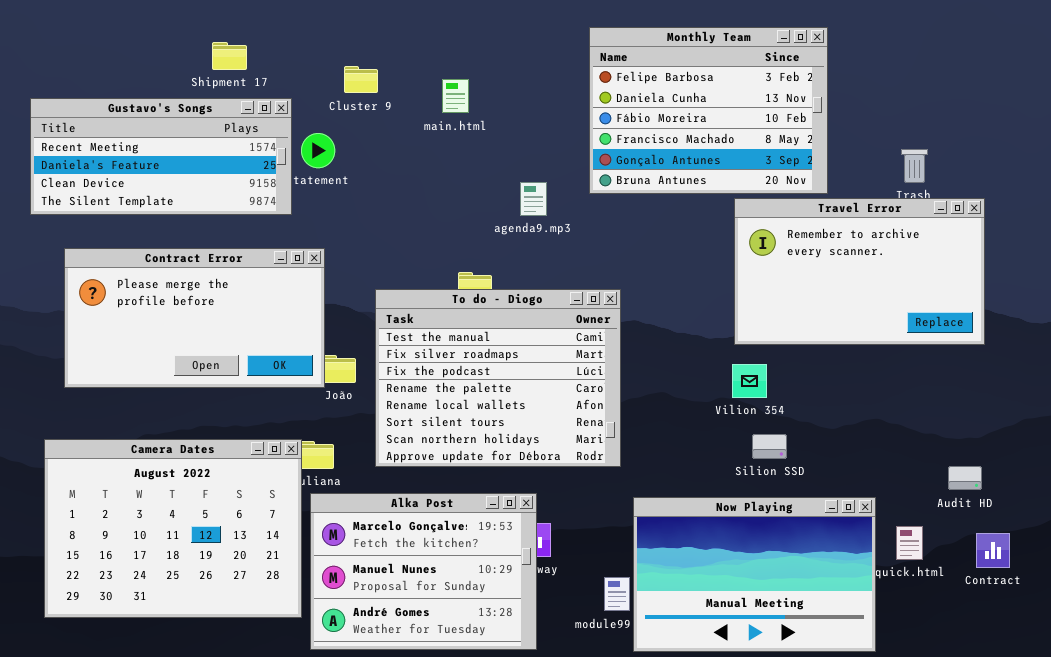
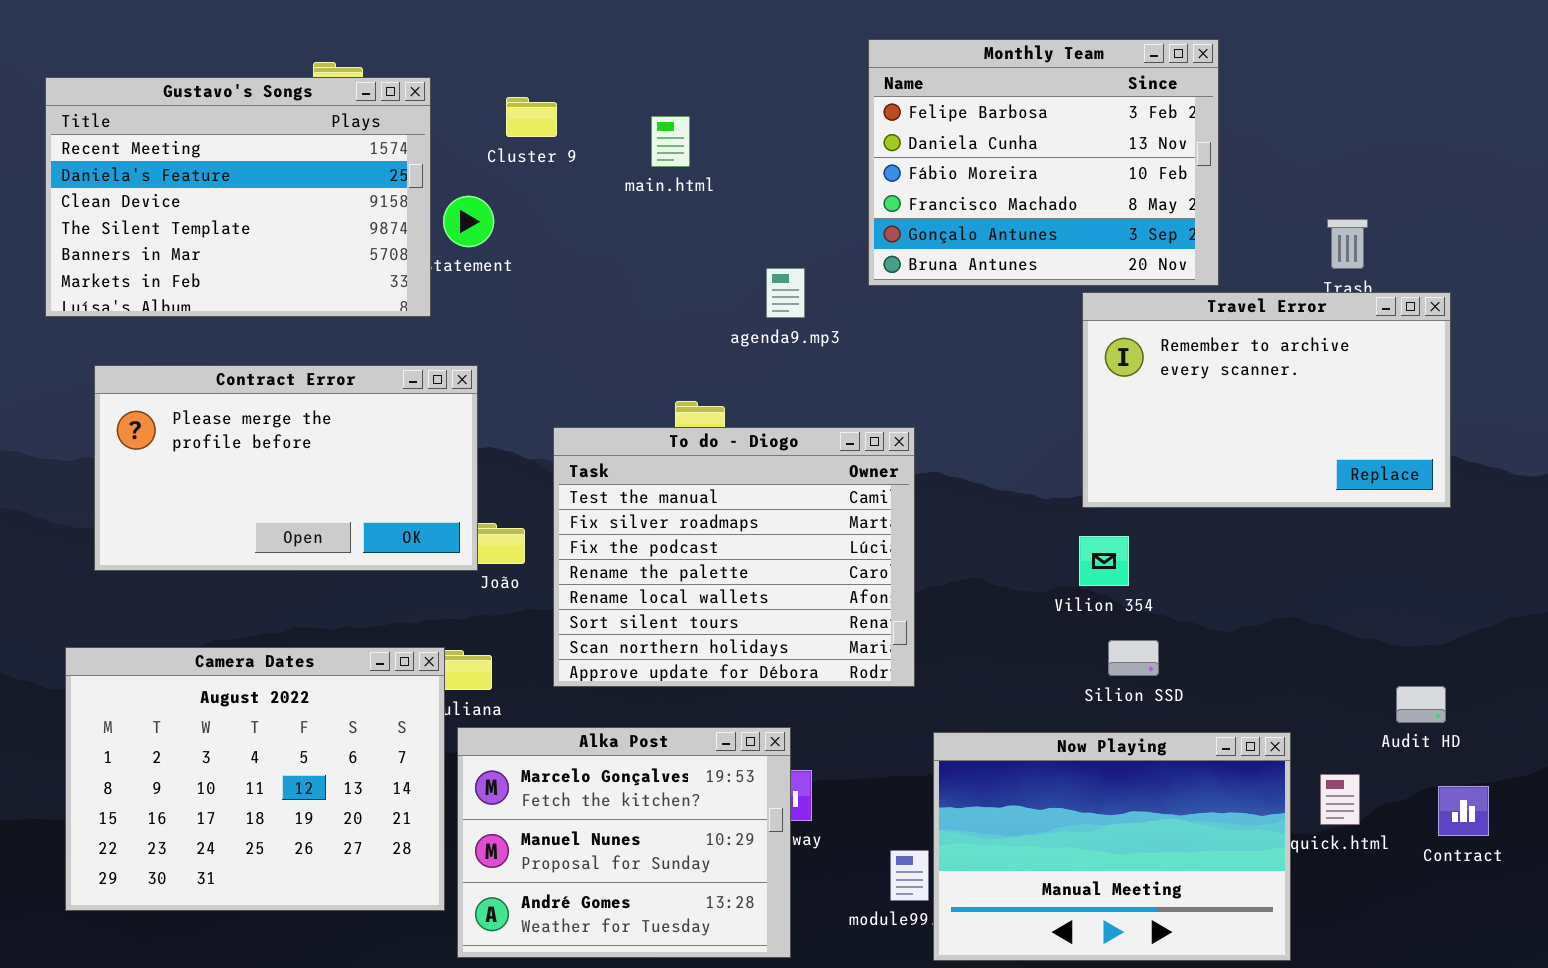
Gustavo's Songs: [30,98,292,215] -> [45,77,431,317], resized

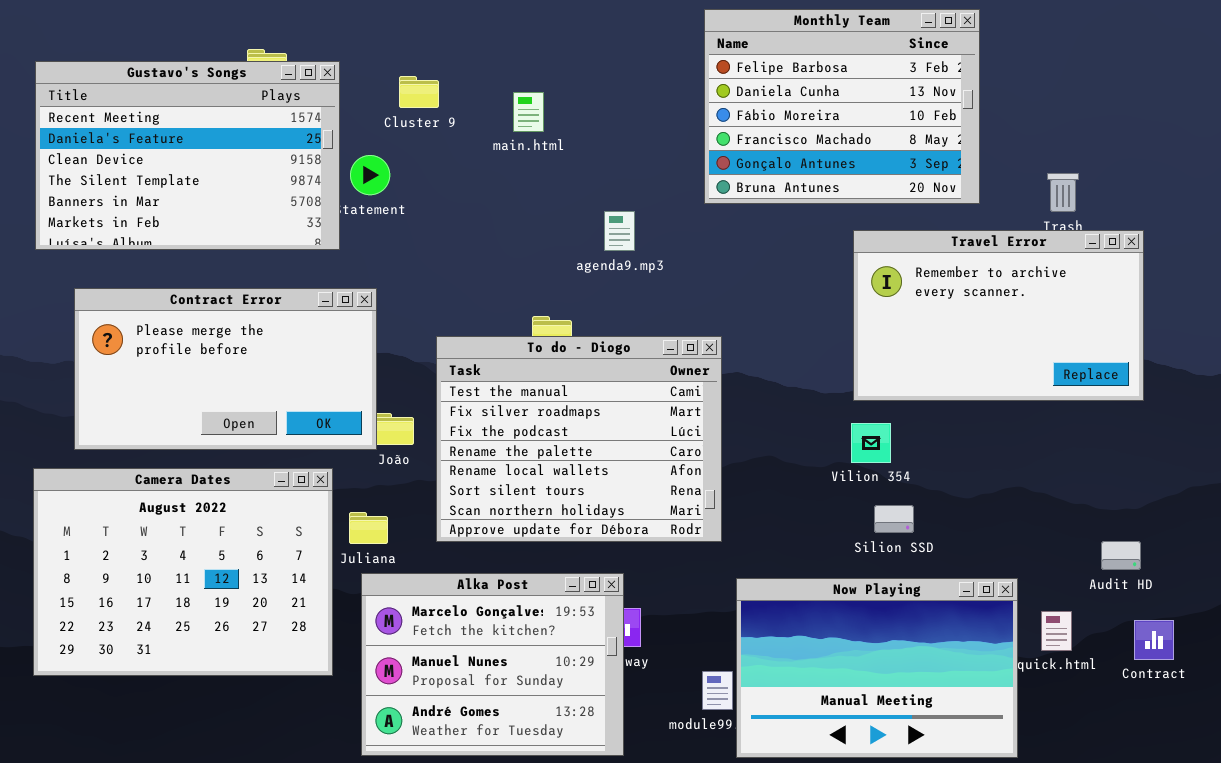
Monthly Team: [868,39,1219,286] -> [704,9,980,204], moved
Camera Dates: [65,647,445,911] -> [33,468,333,676], moved

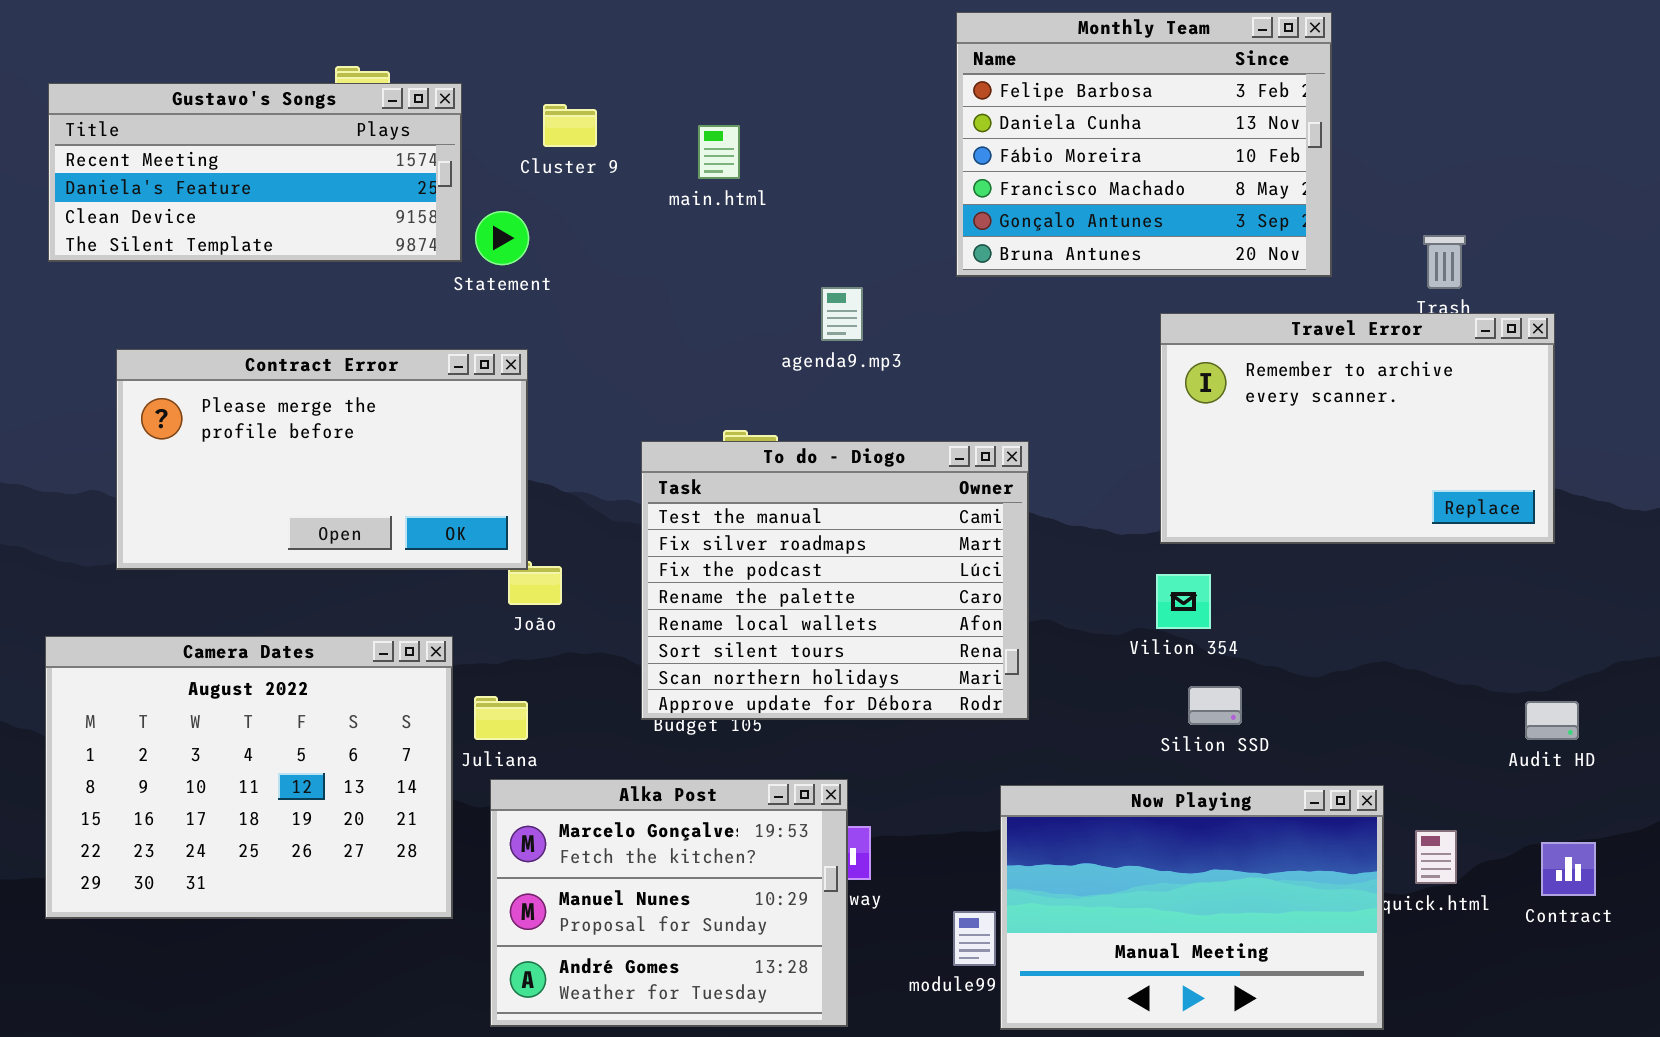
Gustavo's Songs: [35,61,340,250] -> [48,83,462,262], resized
Contract Error: [74,288,377,450] -> [116,349,528,570], moved
To do - Diogo: [436,336,722,542] -> [641,441,1029,720], moved
Audit HD: [1101,541,1141,570] -> [1525,701,1579,740], moved

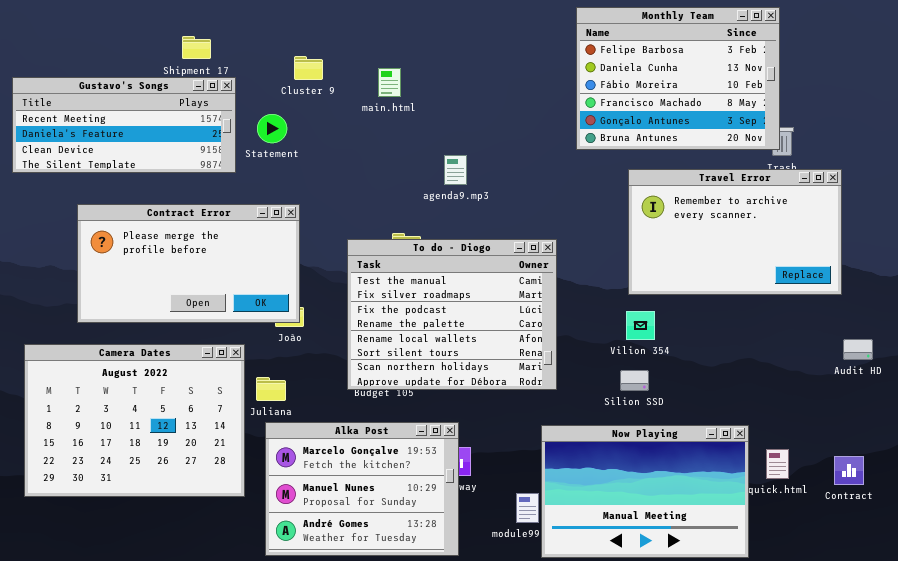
Monthly Team: [956,12,1332,277] -> [576,7,780,150], moved
Gustavo's Songs: [48,83,462,262] -> [12,77,236,173], moved
Contract Error: [116,349,528,570] -> [77,204,300,323], moved
Silion SSD: [1188,686,1242,725] -> [620,370,649,391], moved
Audit HD: [1525,701,1579,740] -> [843,339,873,360], moved

